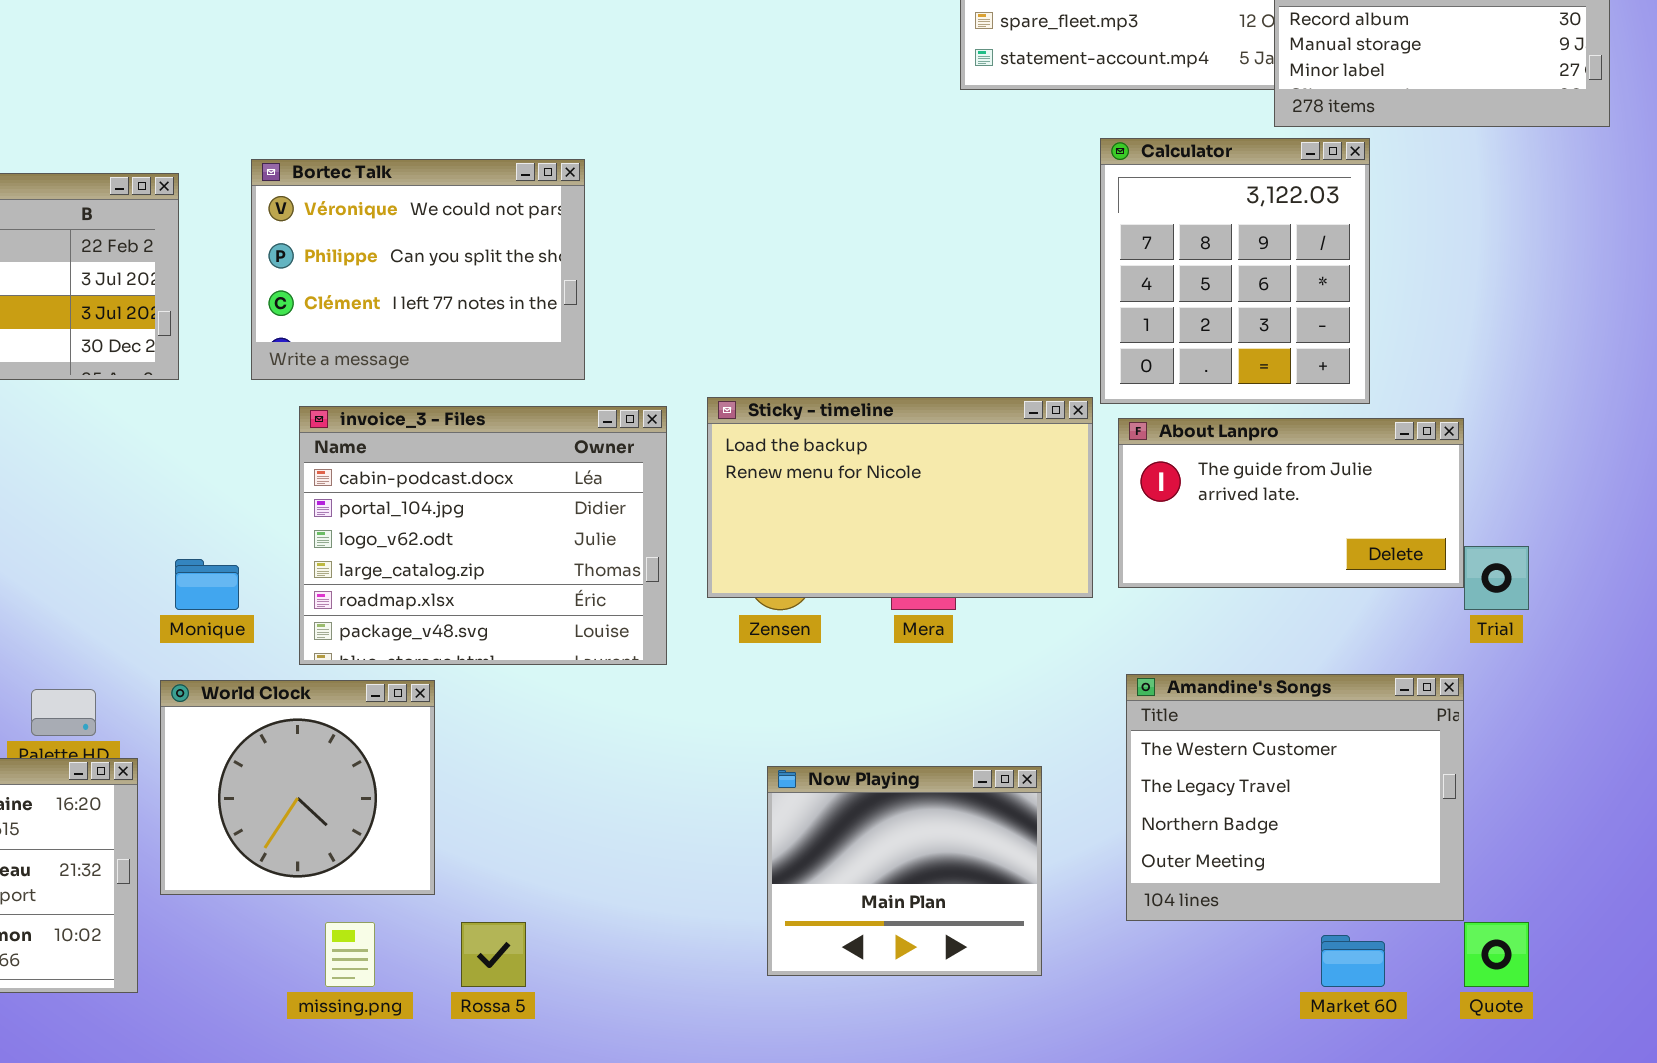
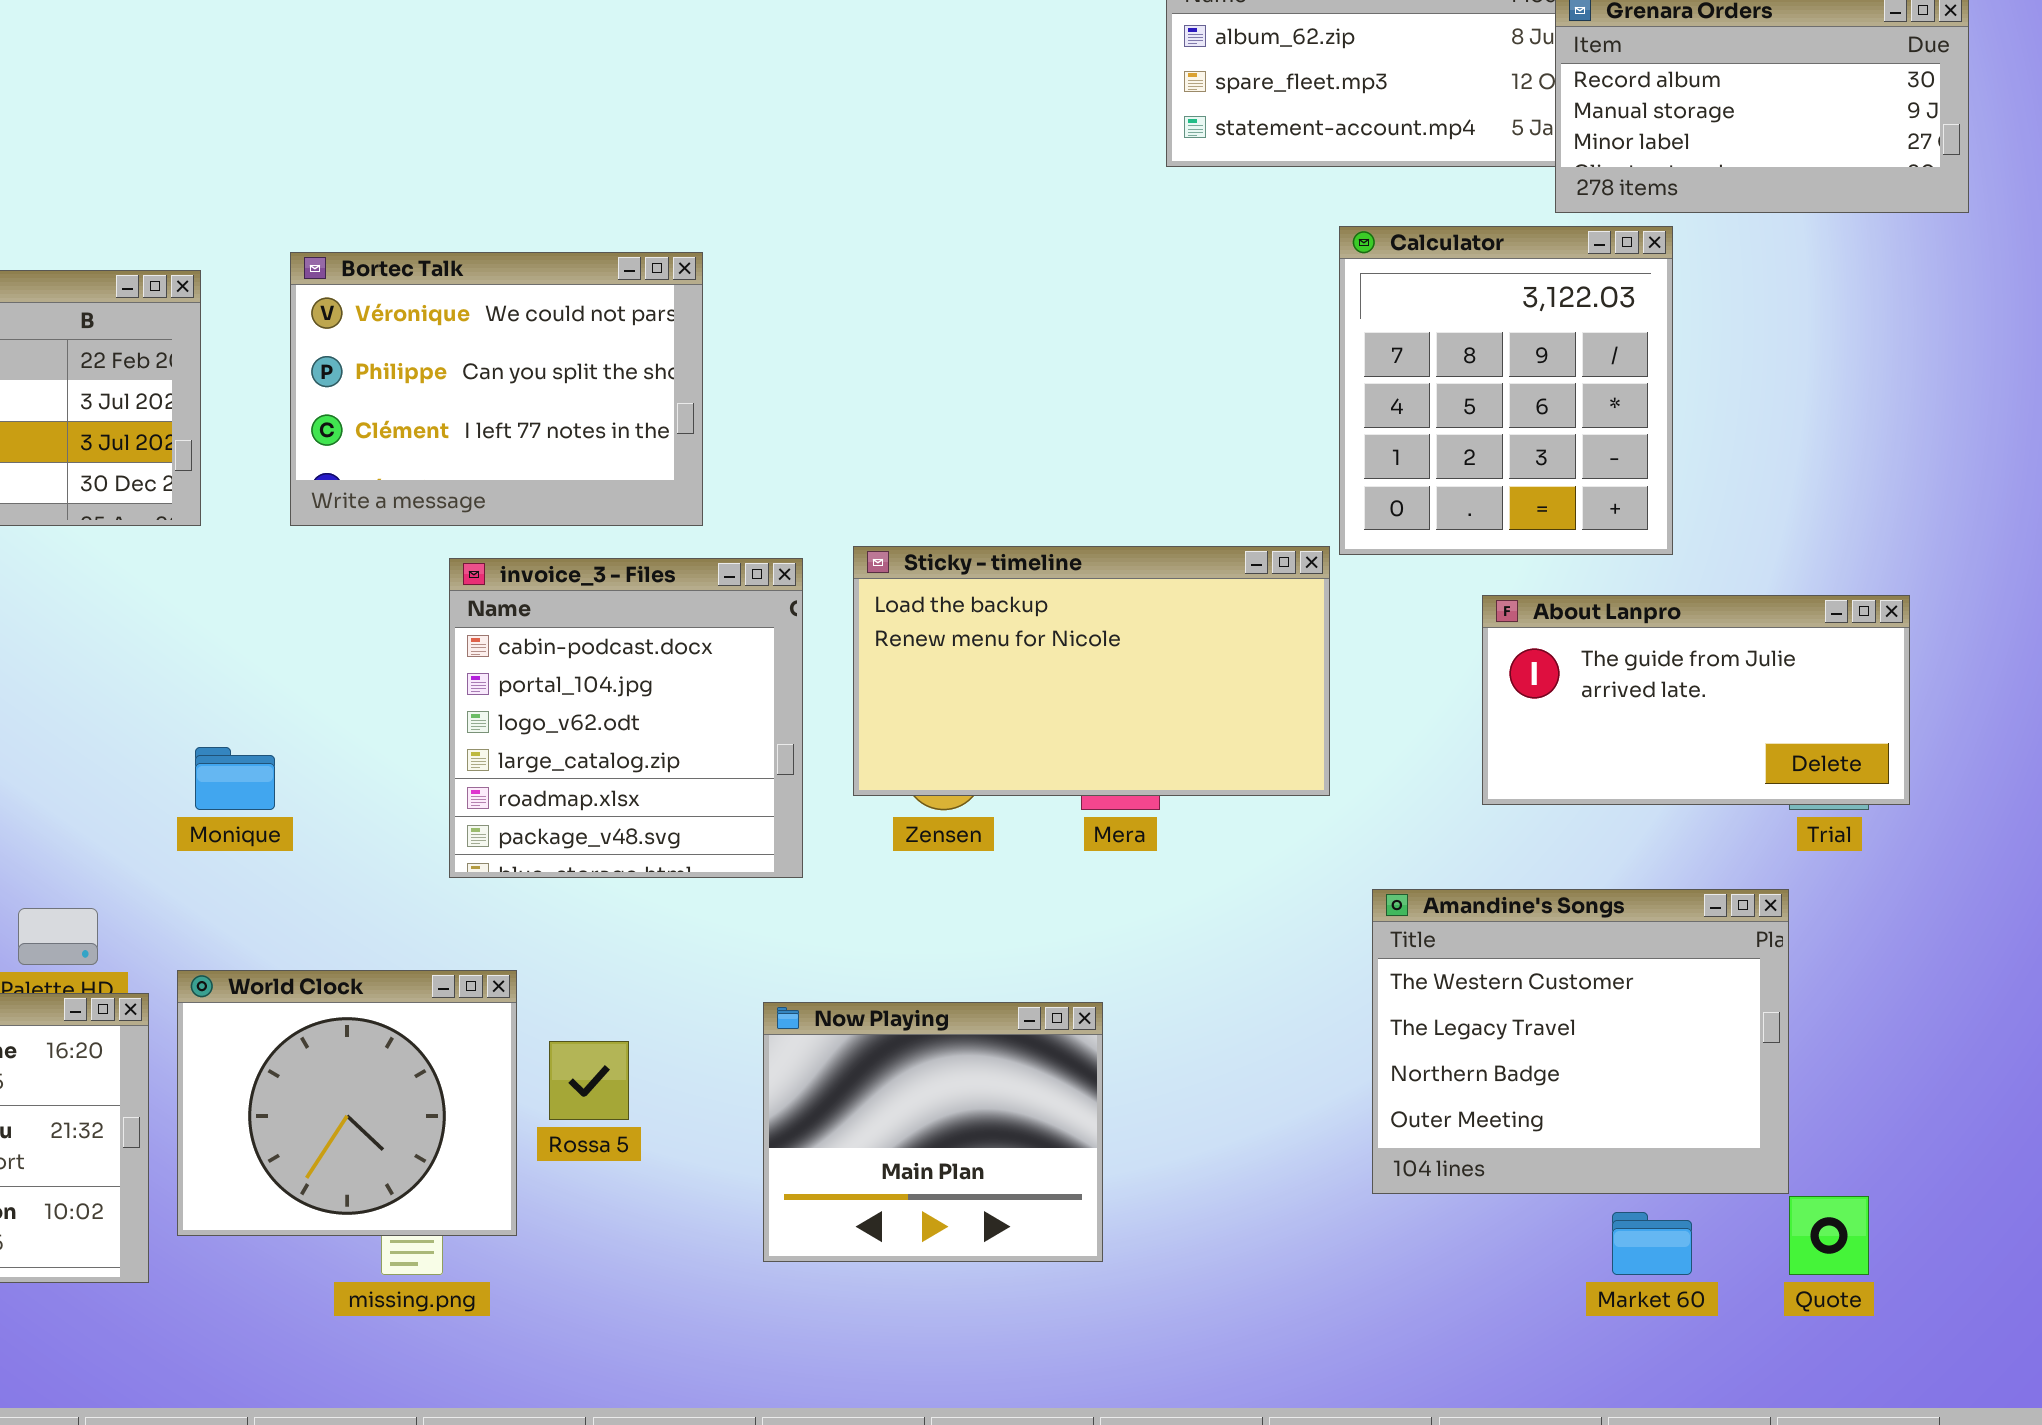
invoice_3 - Files: [299,406,667,665] -> [449,558,803,878], resized
About Lanpro: [1118,418,1464,588] -> [1482,595,1910,805], moved
World Clock: [160,680,435,895] -> [177,970,517,1236], moved
Now Playing: [767,766,1042,976] -> [763,1002,1103,1262], moved
Rossa 5: [461,922,526,987] -> [549,1041,629,1120], moved

